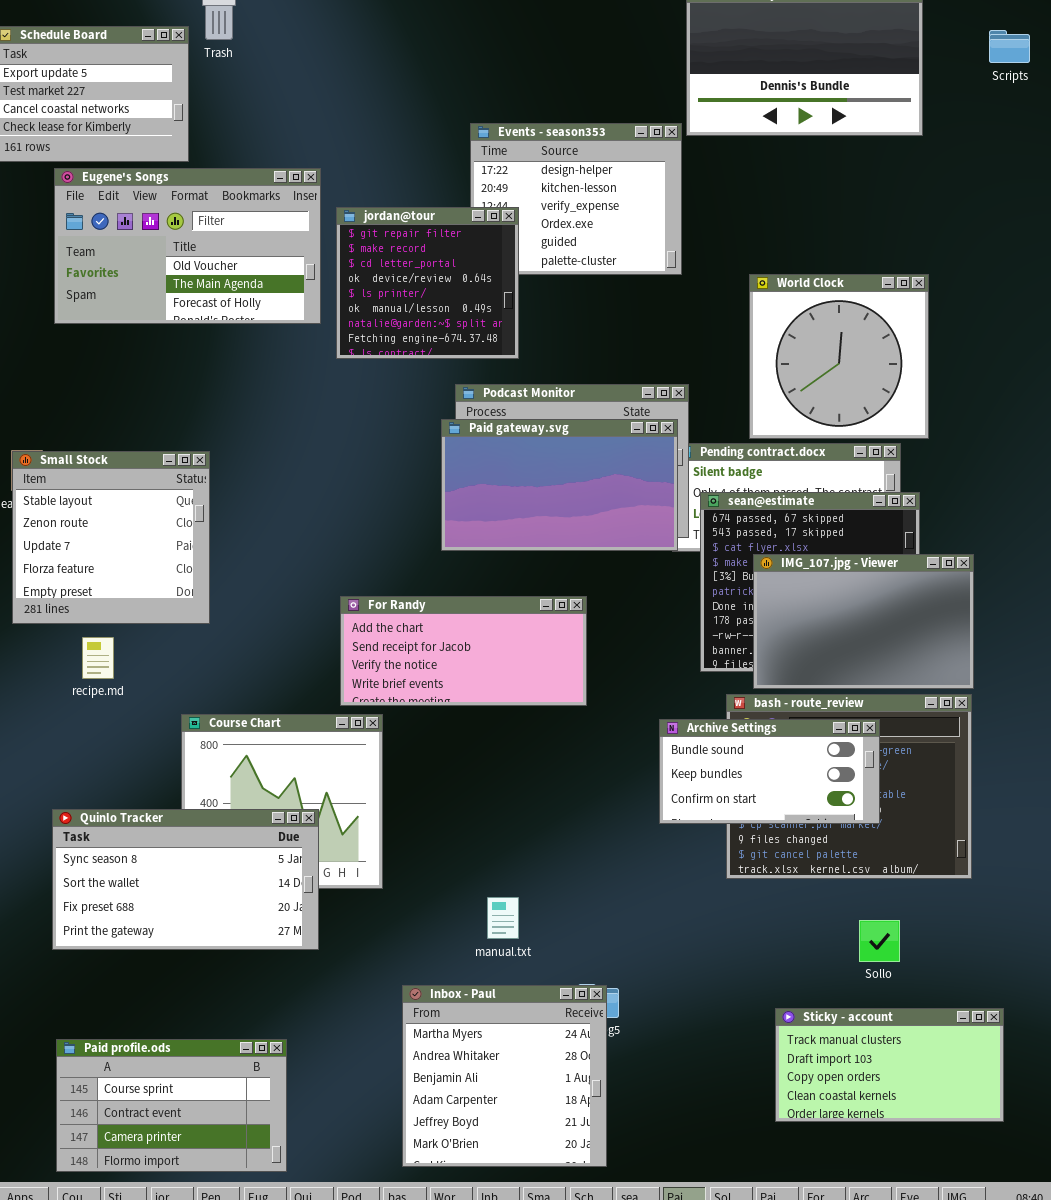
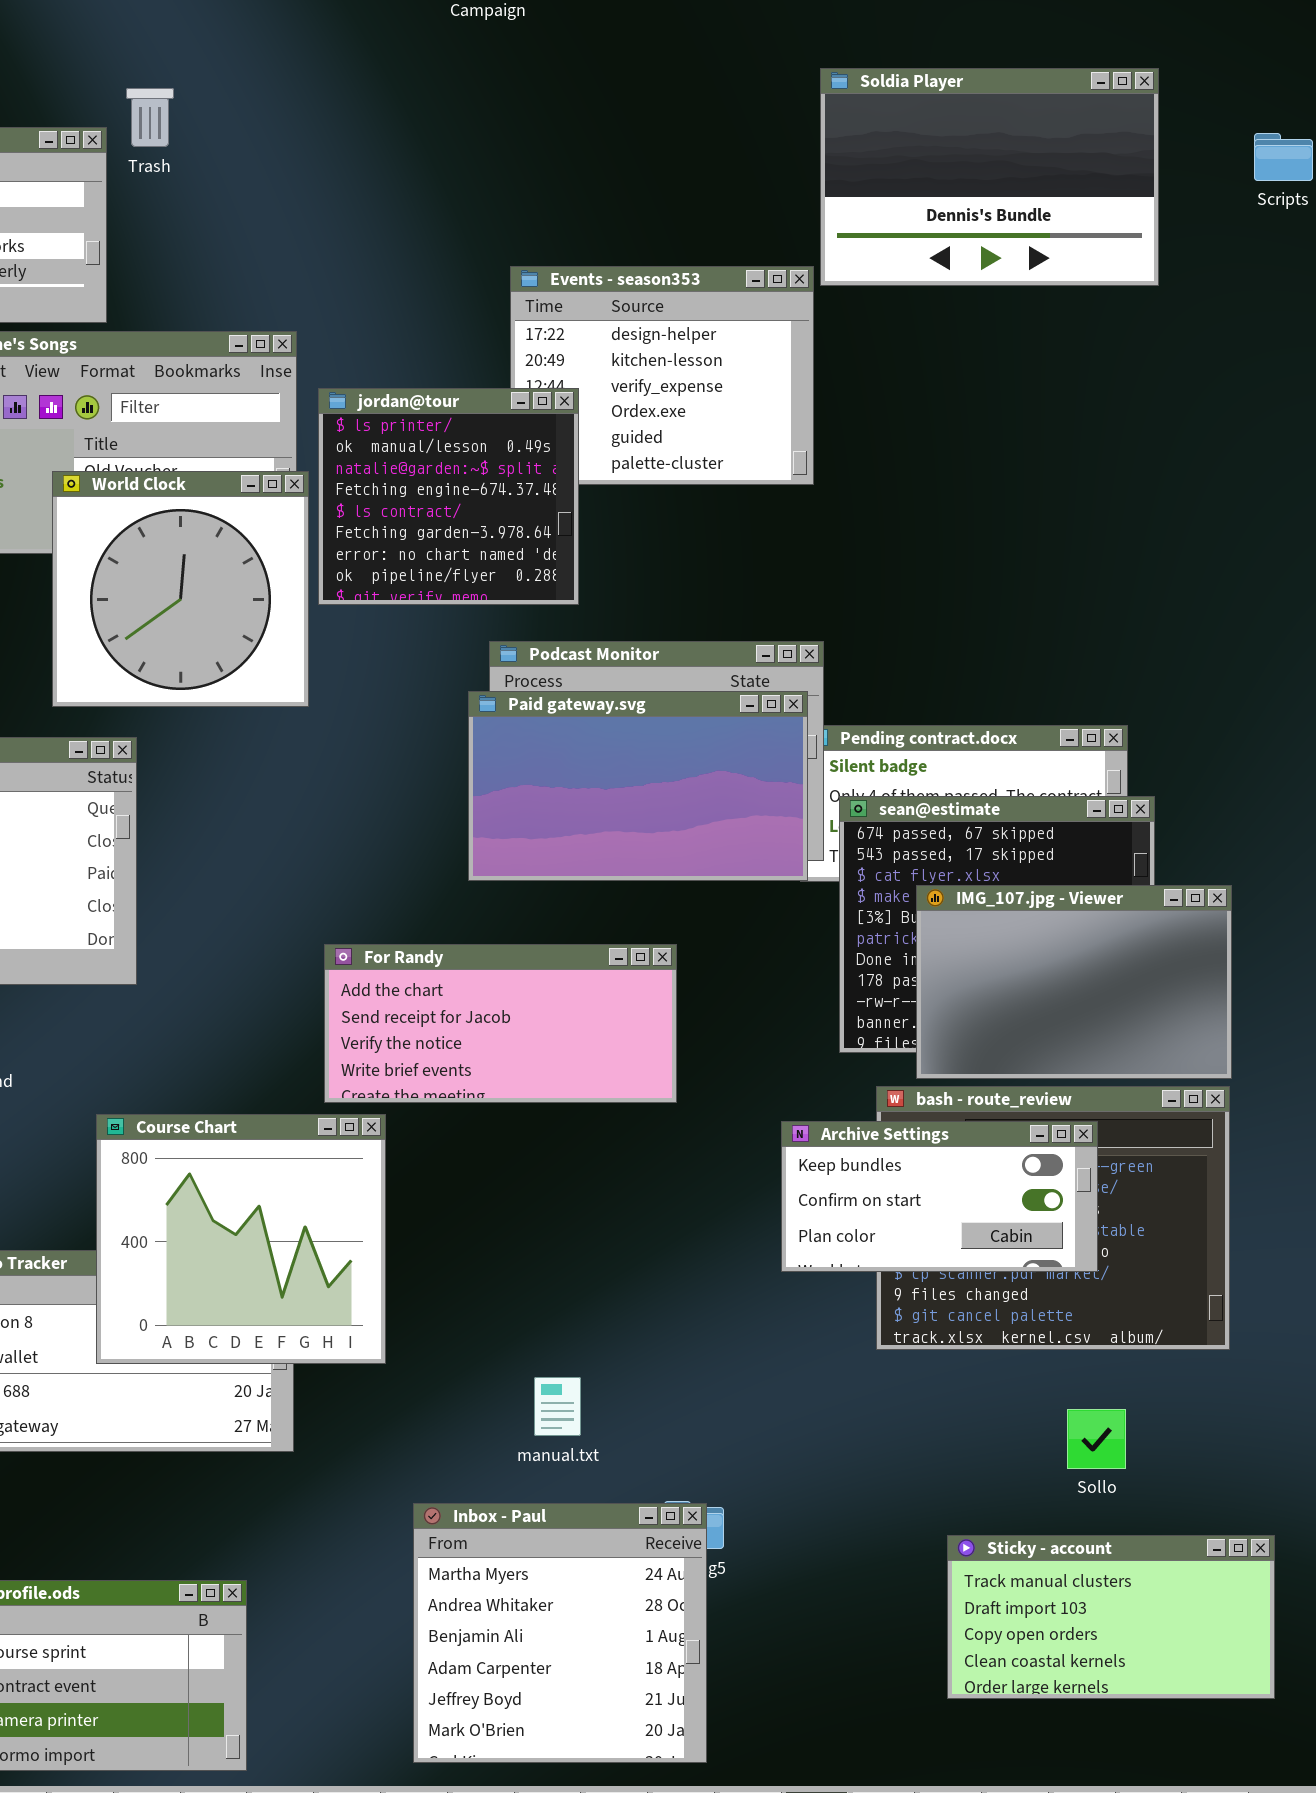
jordan@tour: [336,207,519,359] -> [318,388,579,605], scrolled down 4 rows
World Clock: [749,274,929,439] -> [52,471,309,707], moved
Course Chart: [181,714,383,889] -> [96,1114,386,1364], raised
Archive Settings: [659,719,880,824] -> [781,1121,1098,1272], scrolled down 1 row

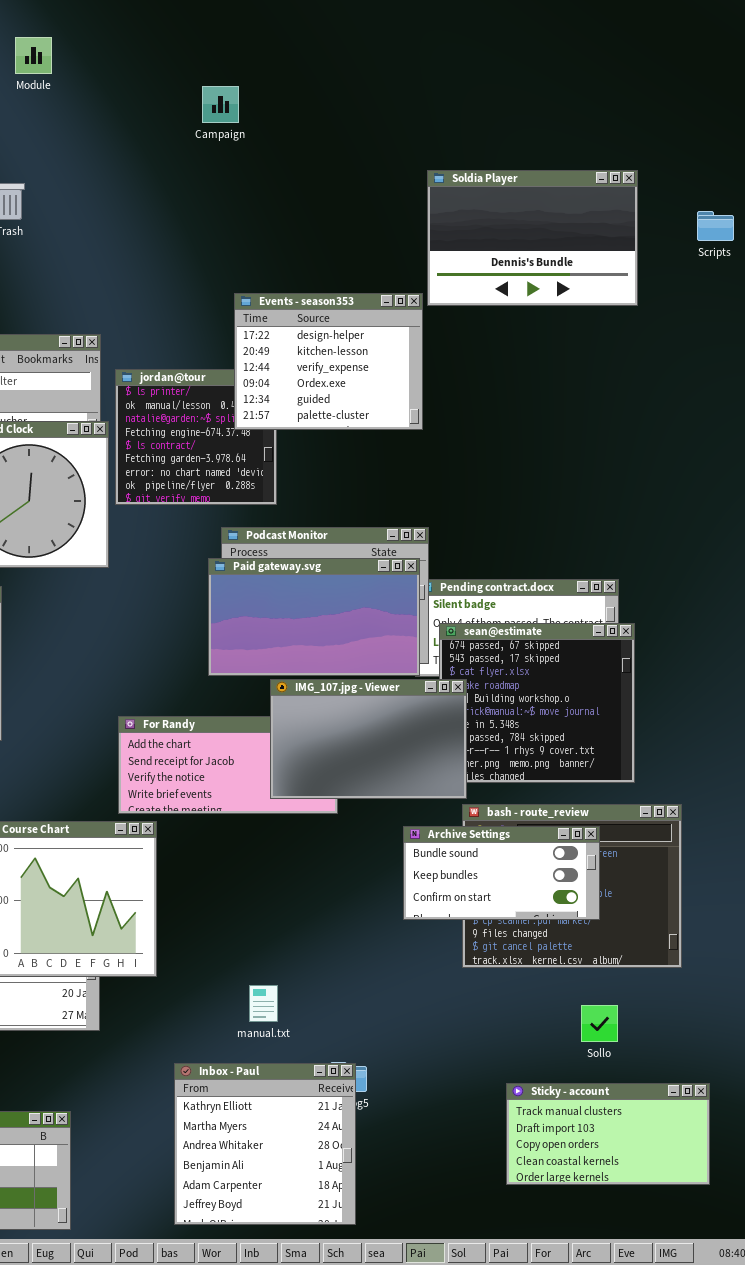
Events - season353: [510,266,814,485] -> [234,293,423,430], raised
IMG_107.jpg - Viewer: [916,885,1232,1079] -> [270,679,467,799], moved
Archive Settings: [781,1121,1098,1272] -> [403,826,600,920], scrolled up 1 row
Inbox - Paul: [413,1503,707,1763] -> [174,1063,356,1225], scrolled up 1 row

